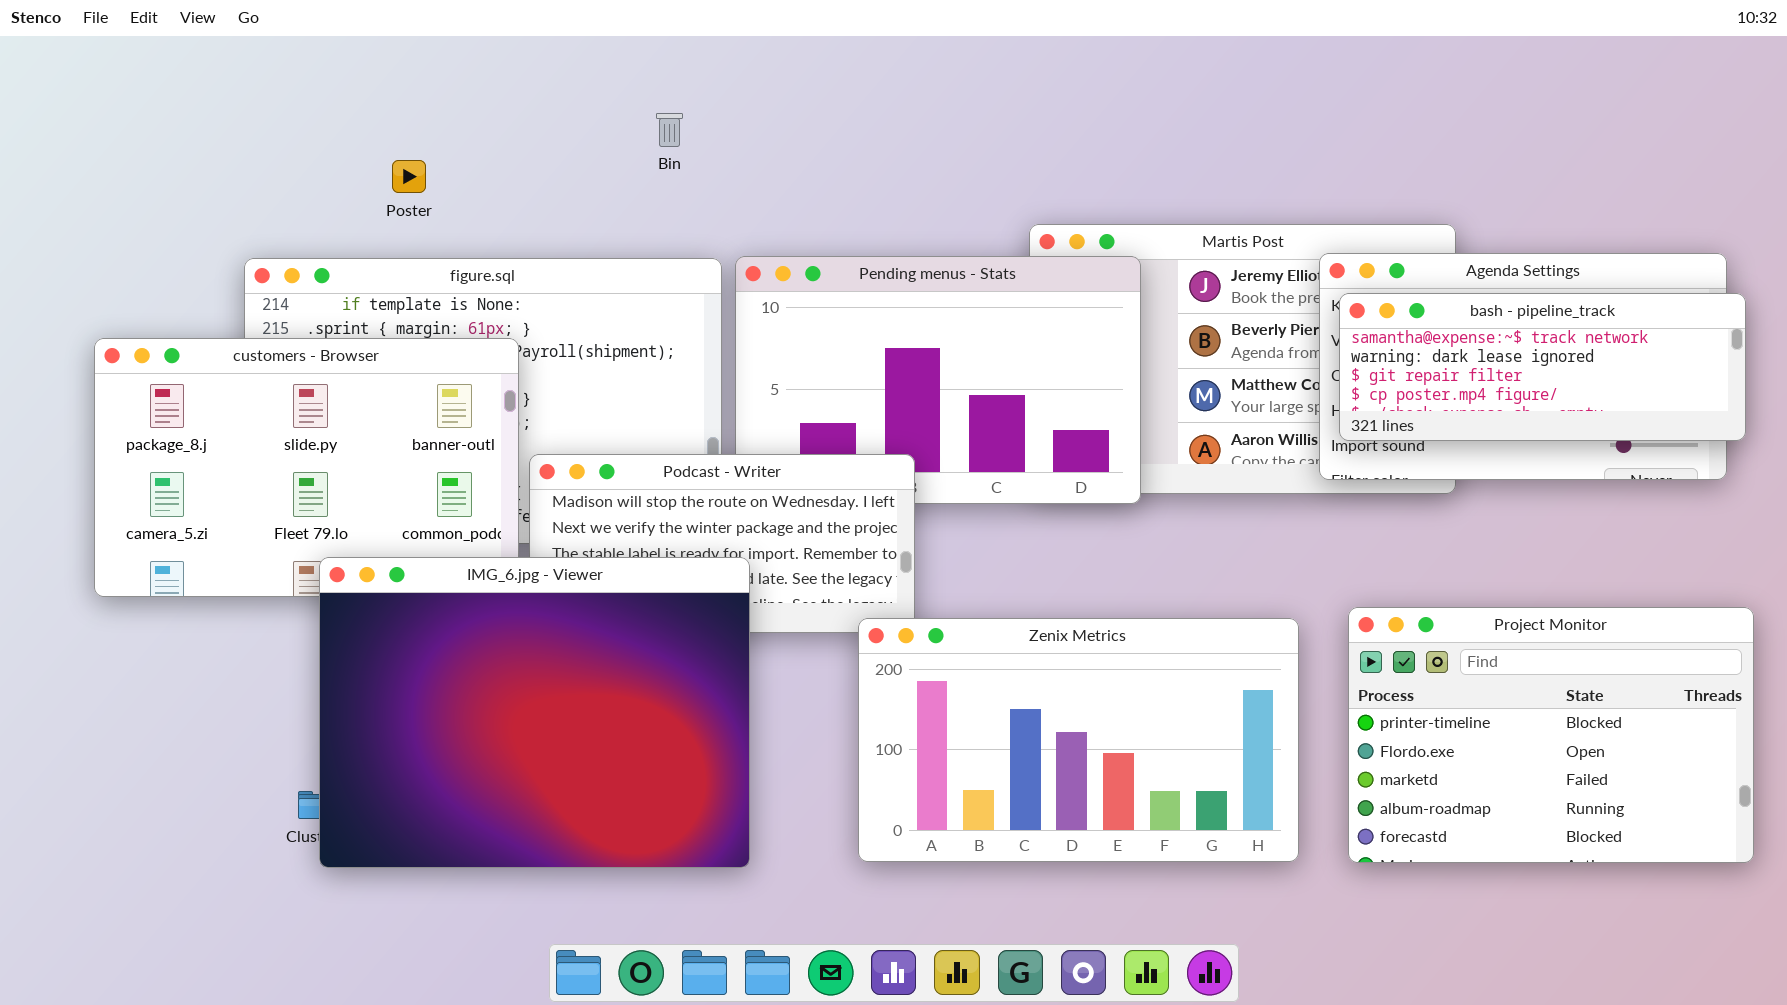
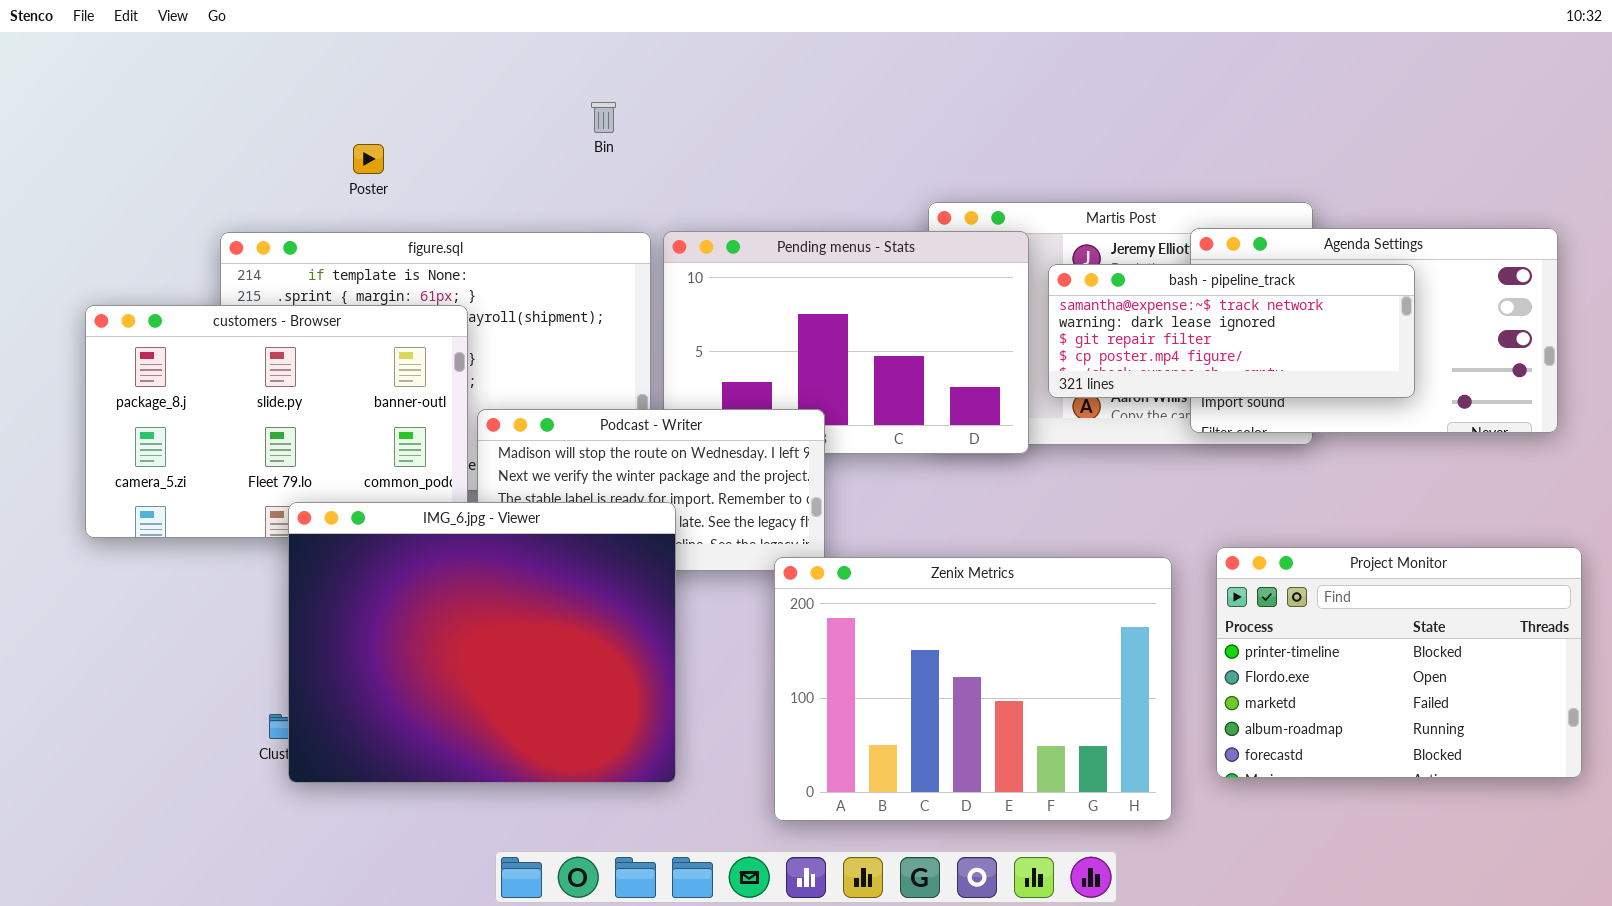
bash - pipeline_track: [1339,293,1746,441] -> [1048,264,1415,398], moved
Zenix Metrics: [858,618,1299,862] -> [774,557,1172,821], resized

